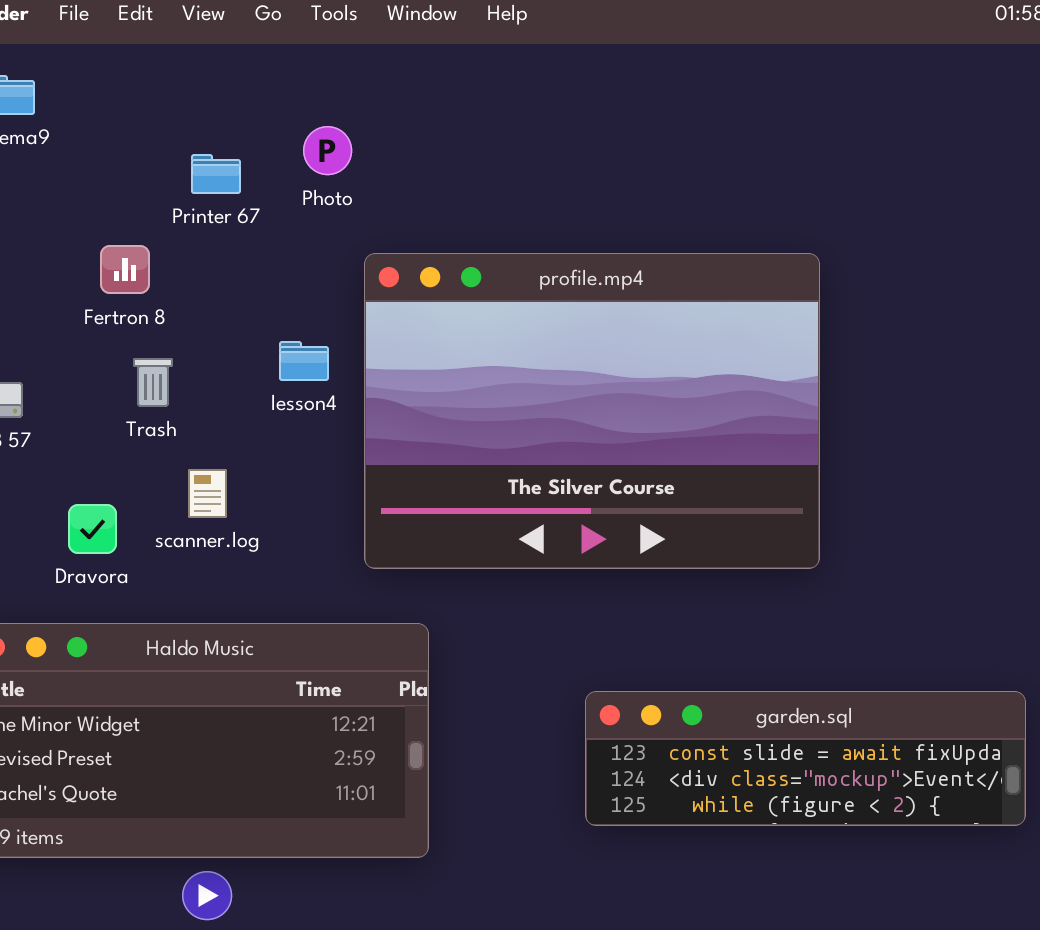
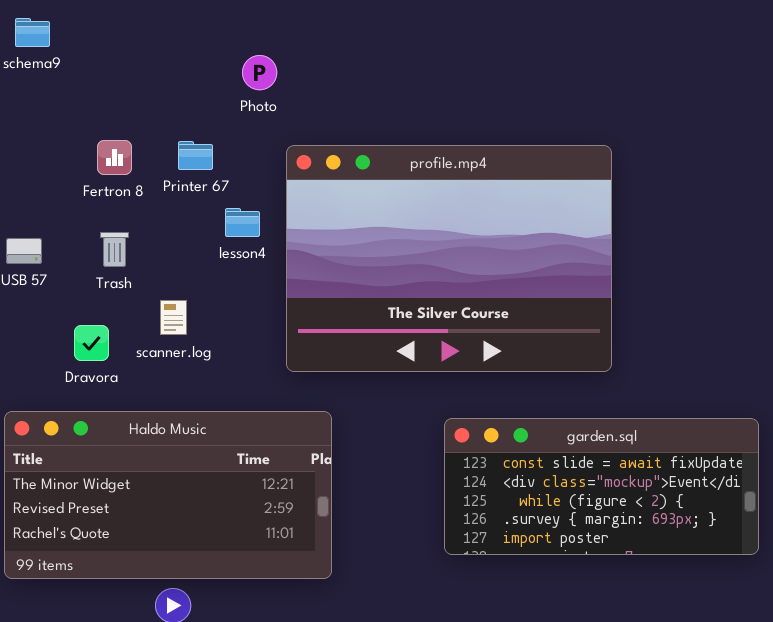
Printer 67: [191,154,241,194] -> [178,141,213,170], moved
Trash: [133,358,173,407] -> [100,232,129,267], moved
garden.sql: [585,691,1026,826] -> [444,418,759,555], resized

